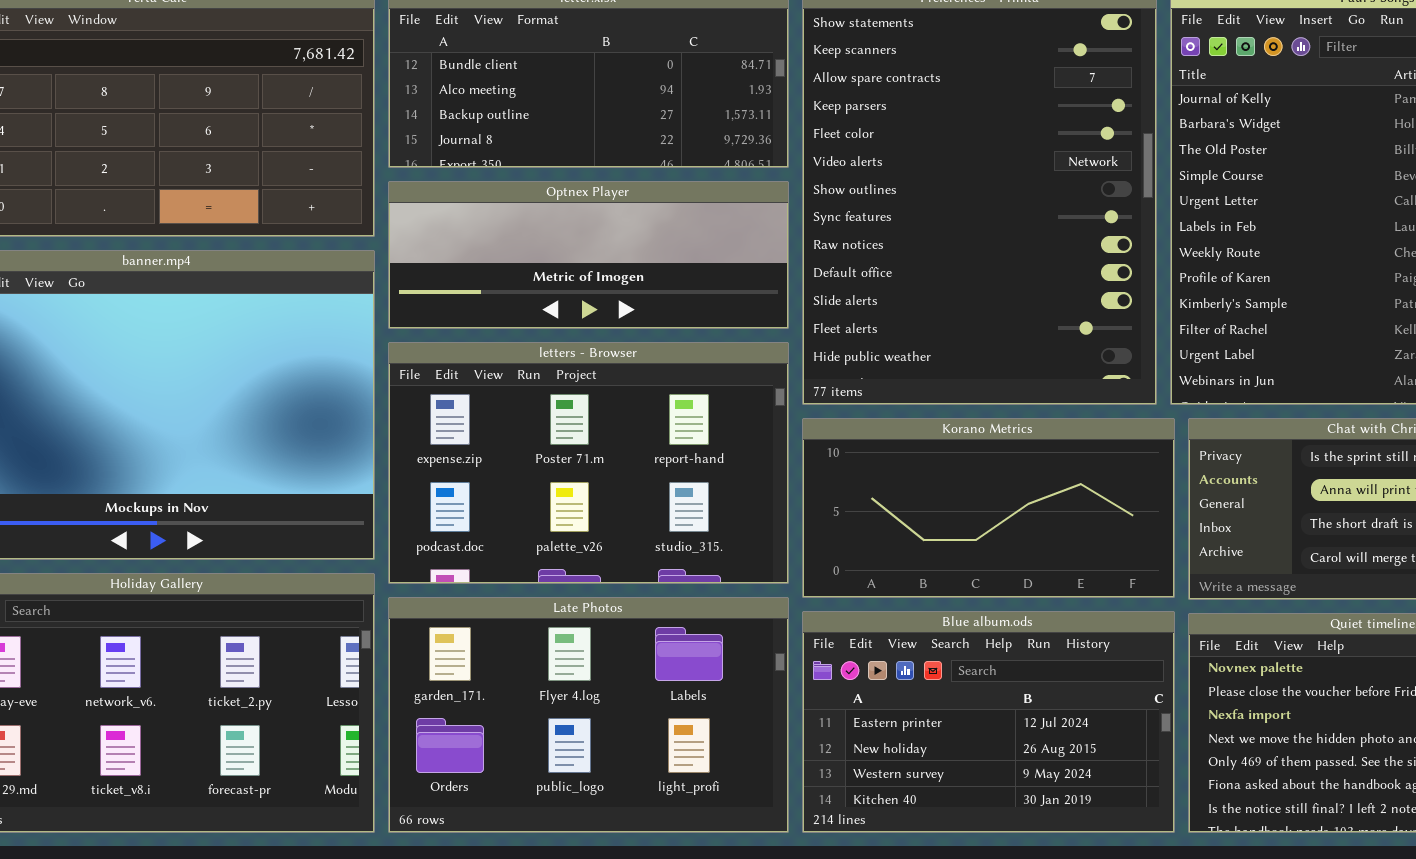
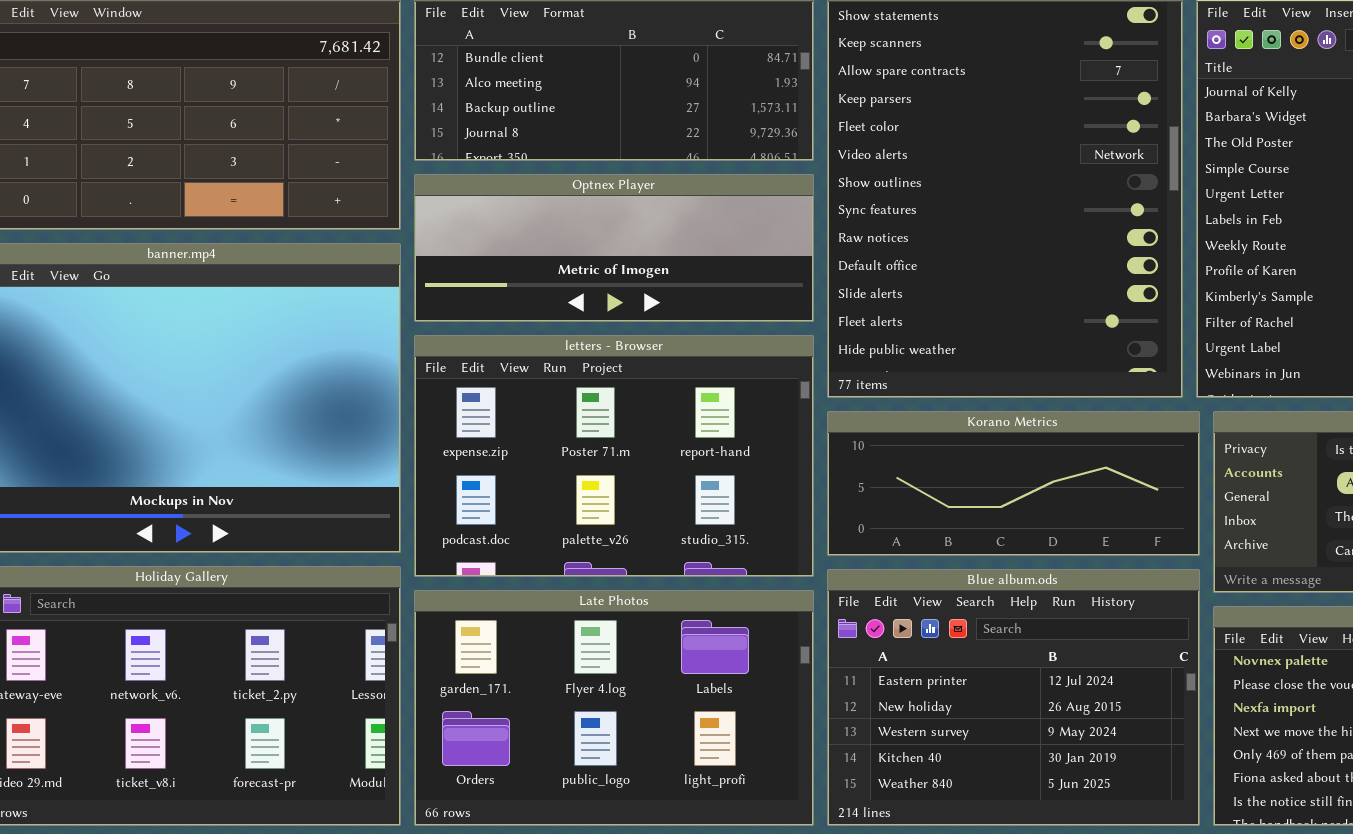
Korano Metrics: [802,418,1175,598] -> [827,411,1200,556], resized
Blue album.ods: [802,611,1175,833] -> [827,569,1200,826], resized

